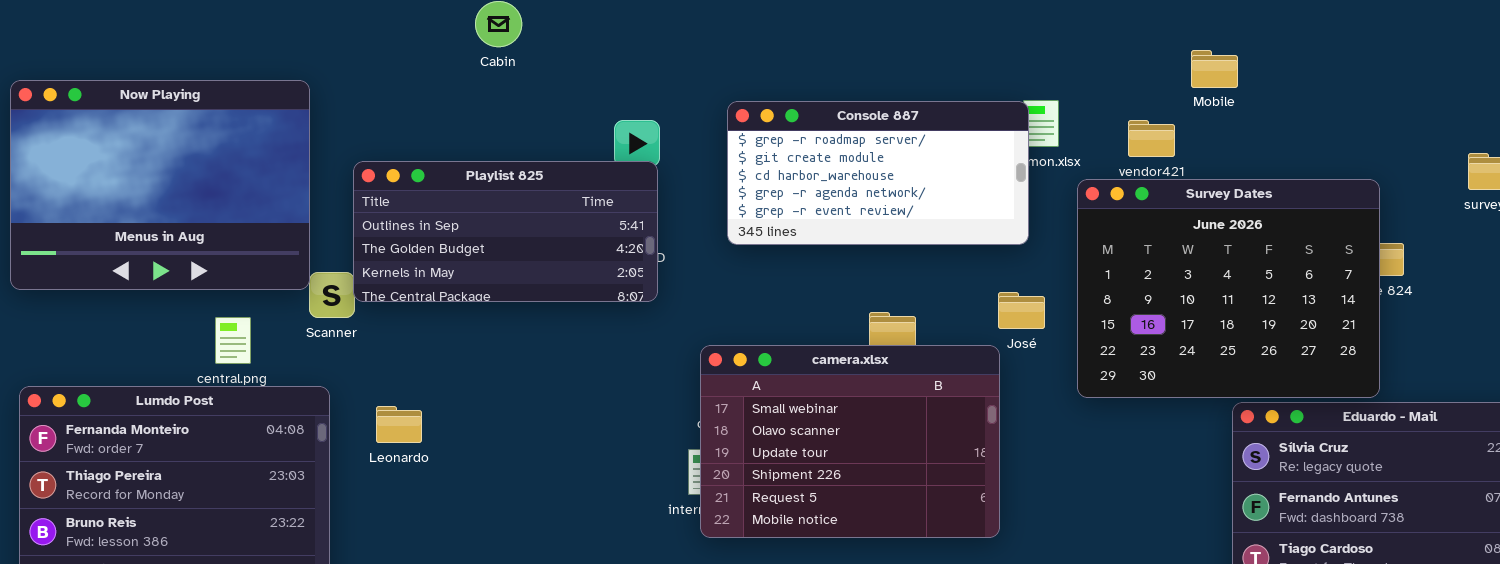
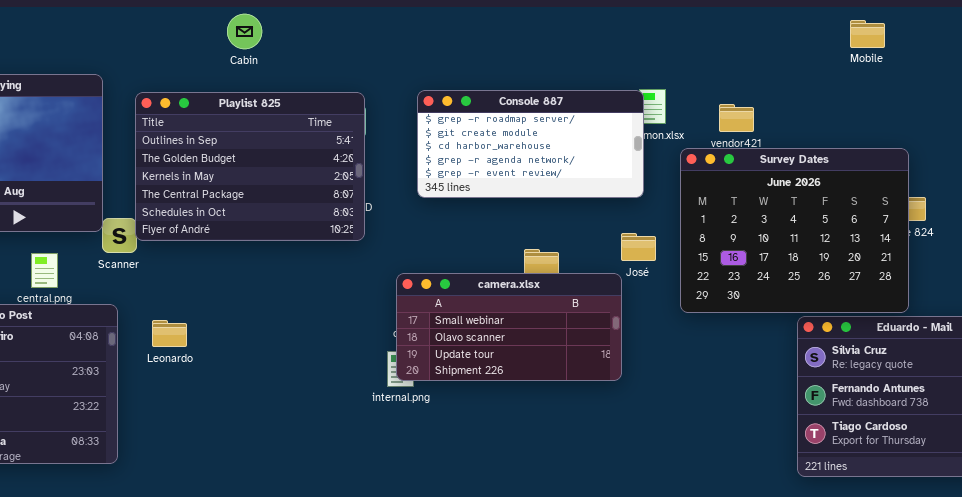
Mobile: [1191,50,1238,88] -> [850,20,885,48], moved
Playlist 825: [353,161,658,302] -> [135,92,365,241], resized
camera.xlsx: [700,345,1000,538] -> [396,273,622,381], resized

